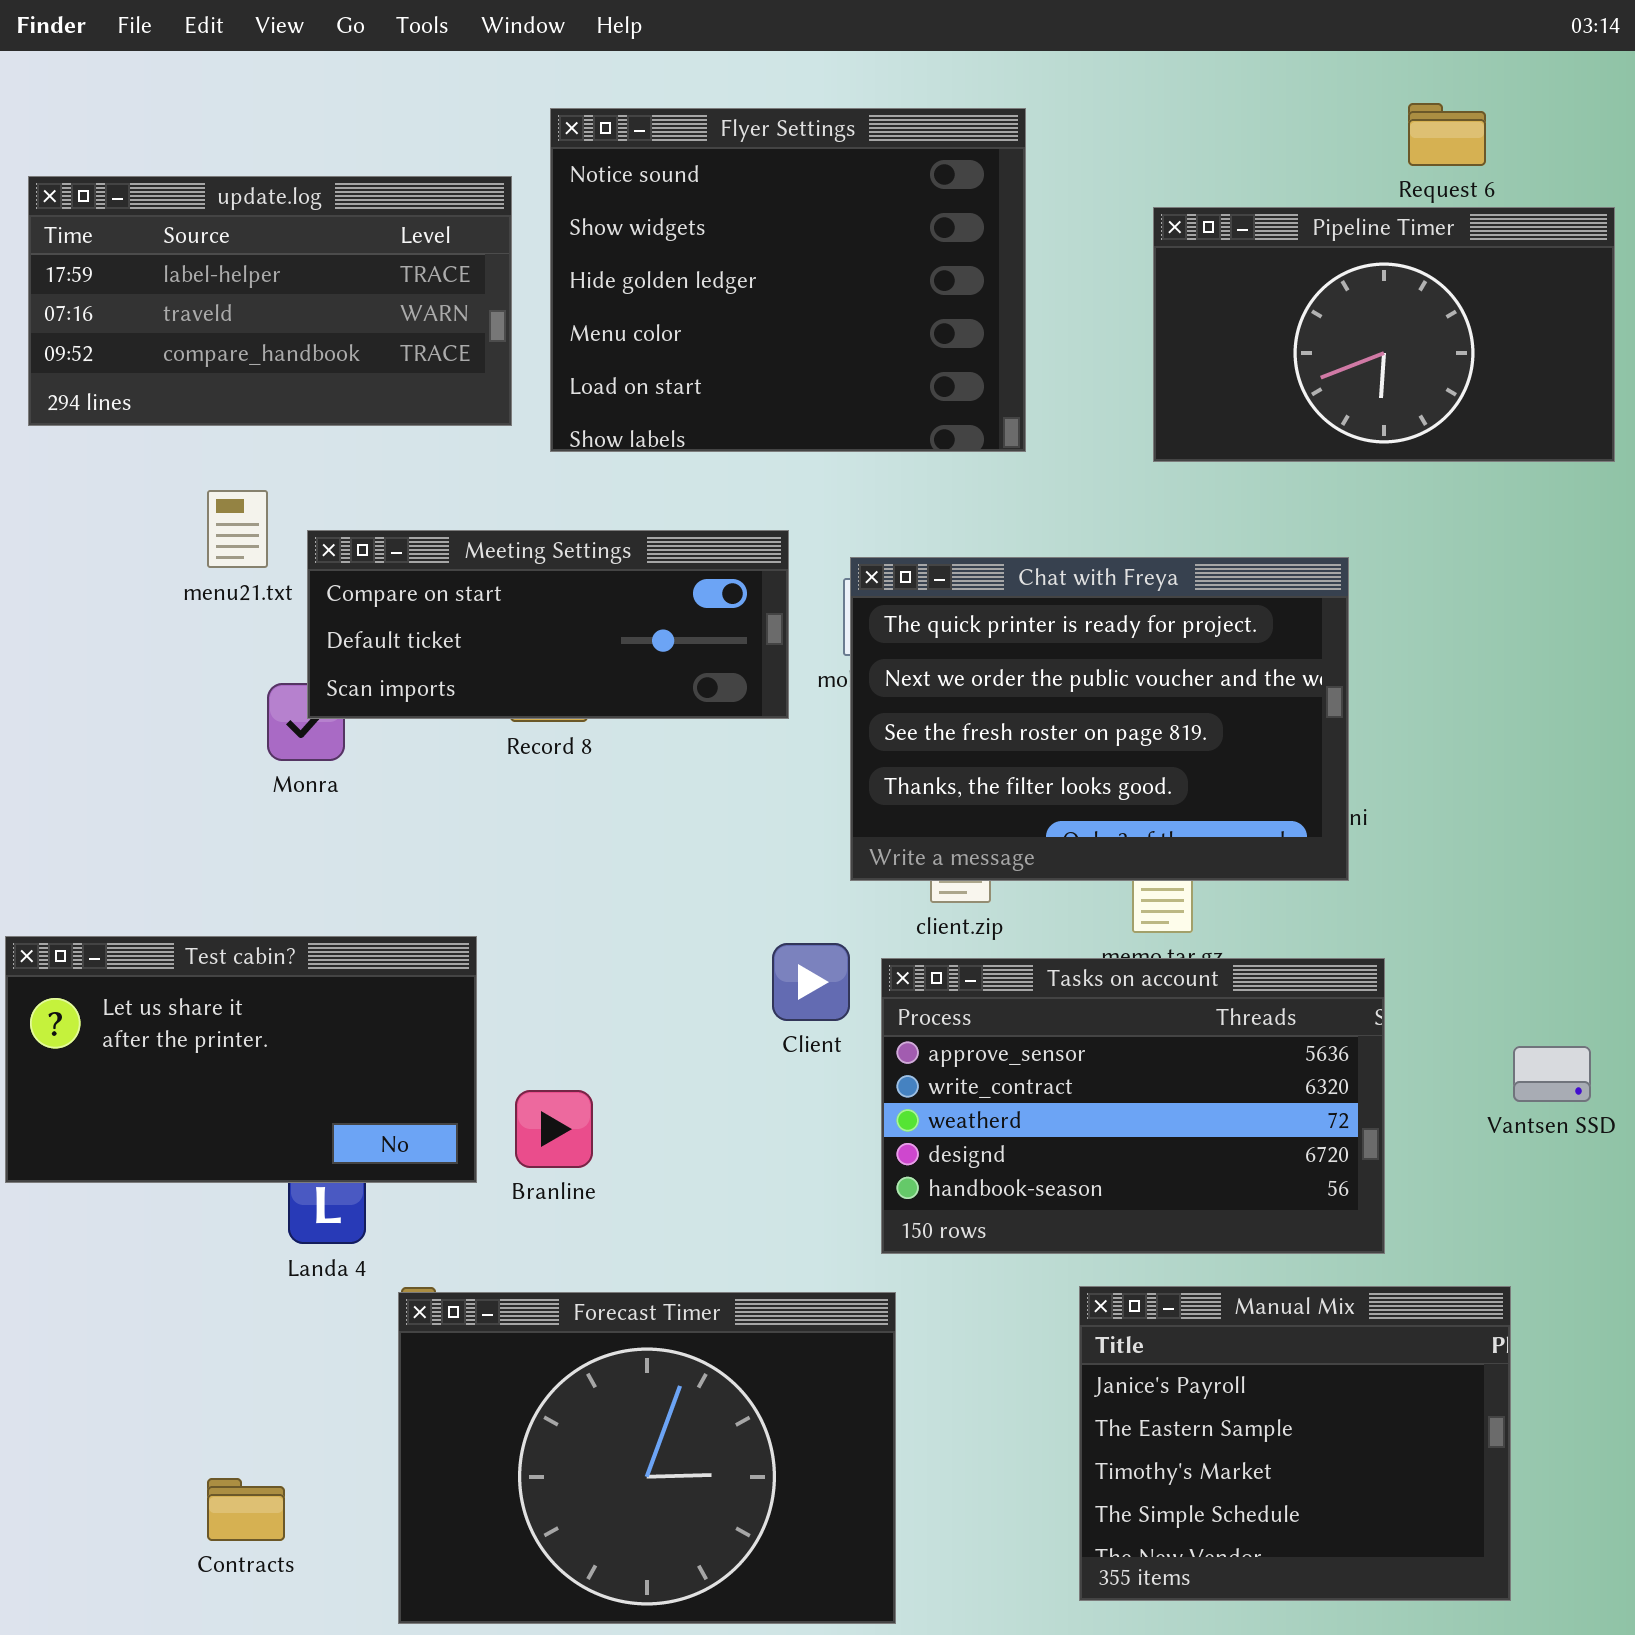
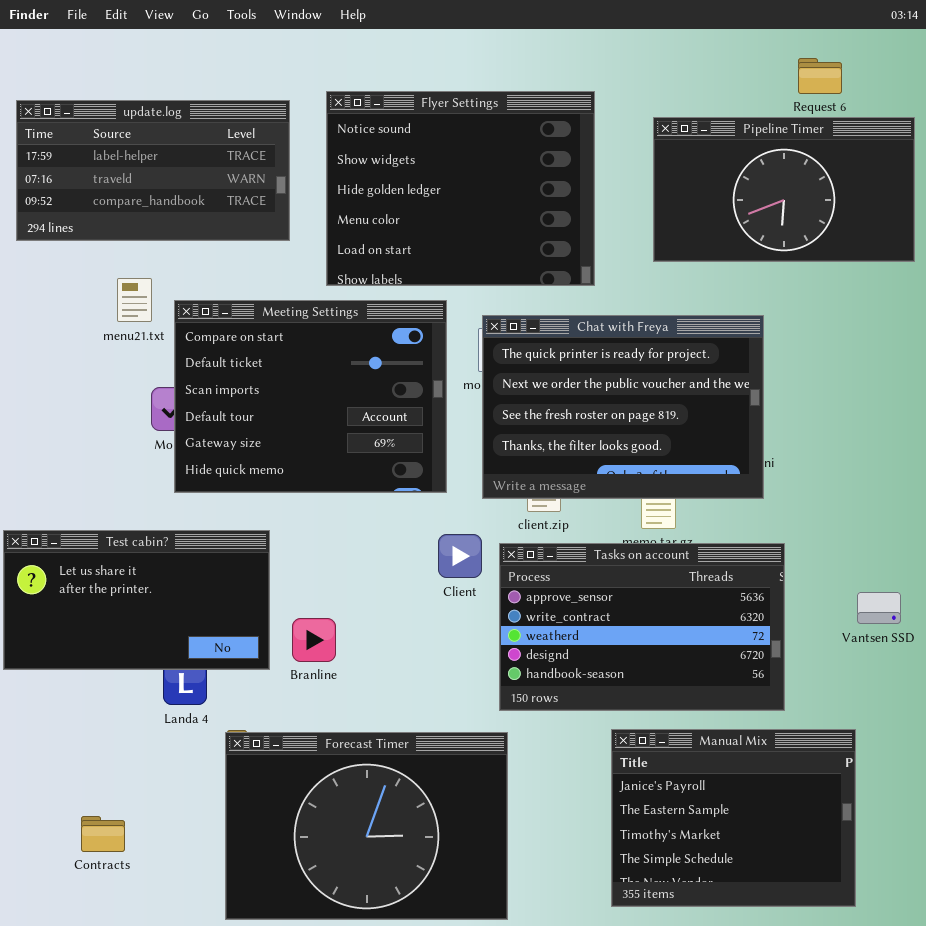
Flyer Settings: [550,108,1026,452] -> [326,91,595,286], moved
Meeting Settings: [307,530,789,719] -> [174,300,447,493], resized
Contracts: [207,1478,285,1541] -> [81,816,125,852], moved

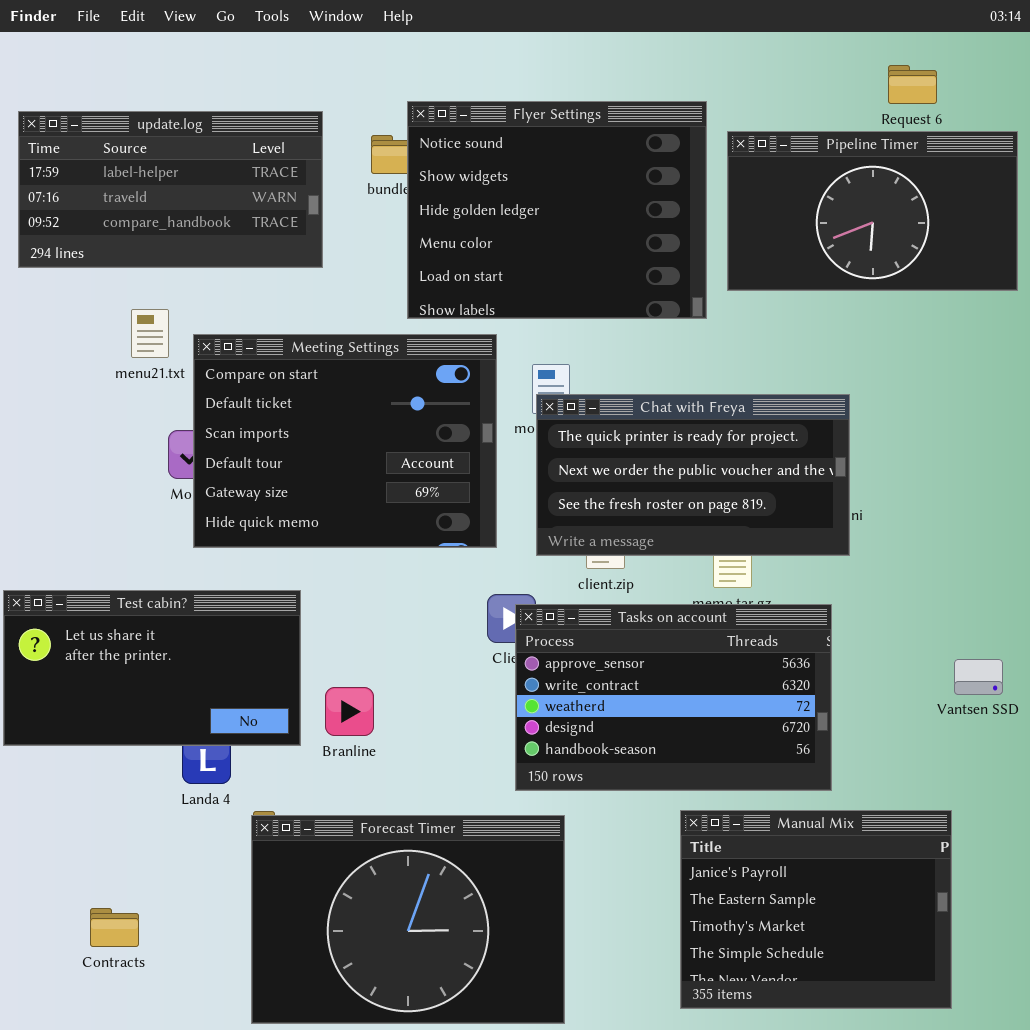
Flyer Settings: [326,91,595,286] -> [407,101,707,319], moved
Chat with Freya: [482,315,764,499] -> [536,394,850,556], resized
Tasks on account: [499,543,785,711] -> [515,604,832,791], moved

